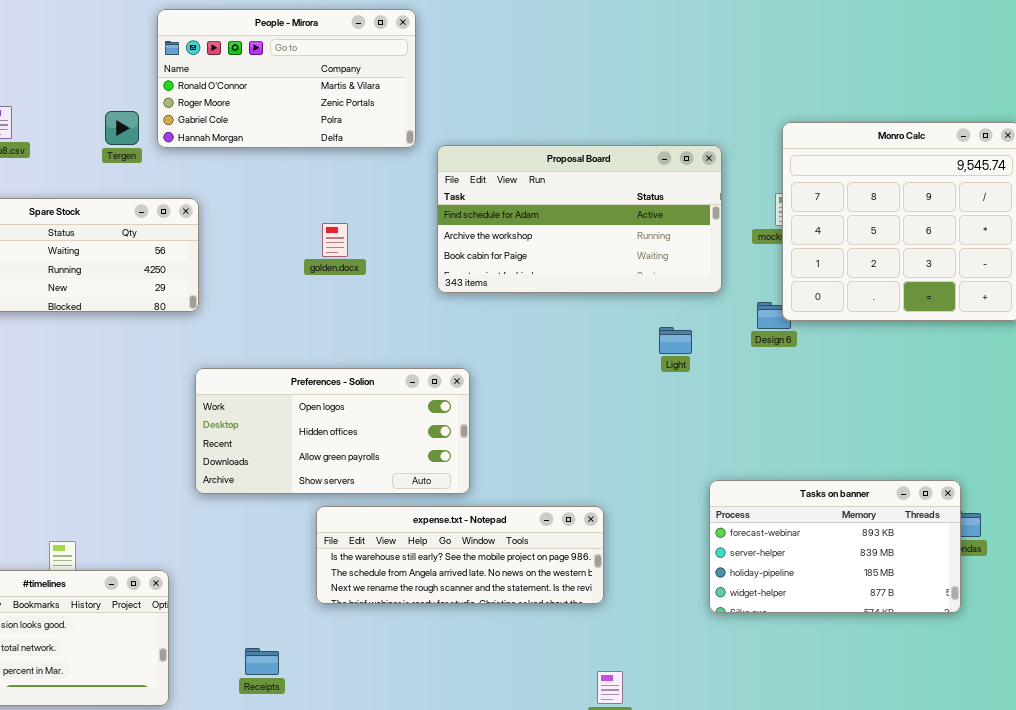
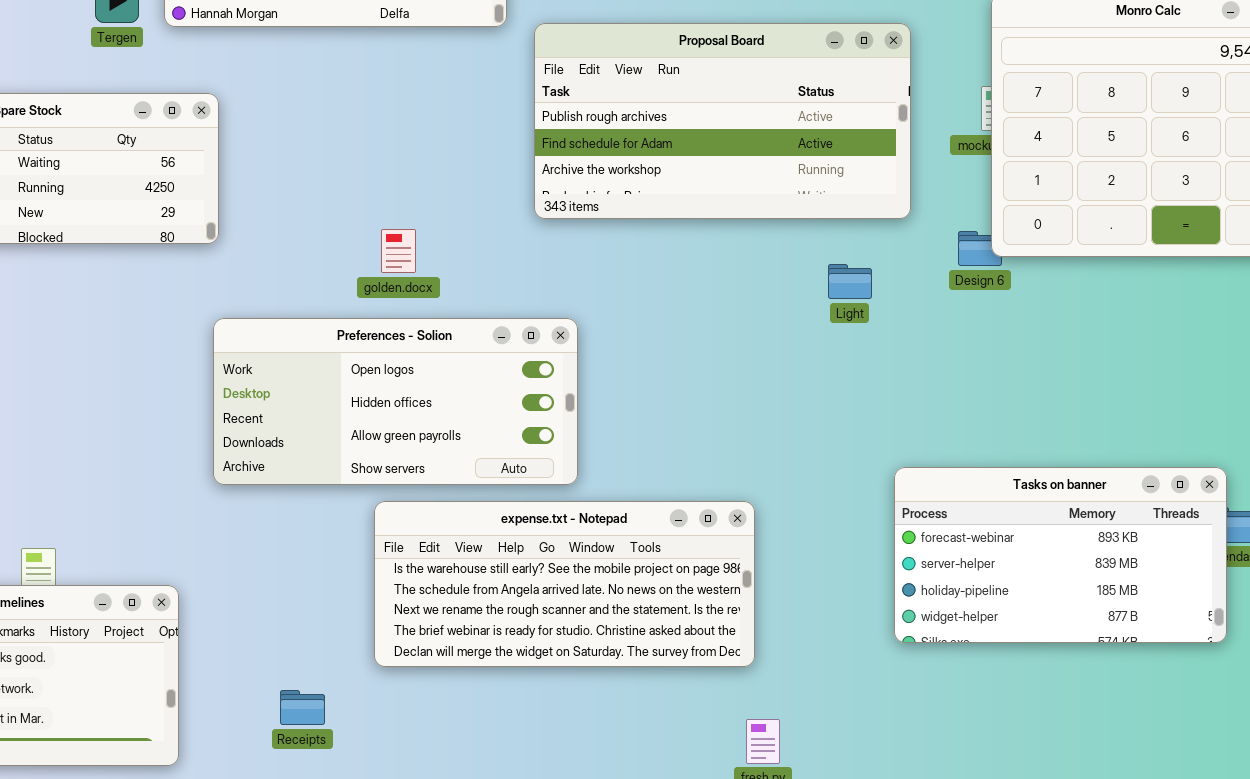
Proposal Board: [437,145,722,293] -> [534,23,911,219], scrolled up 1 row
golden.docx: [322,223,348,257] -> [381,229,416,273], moved
expense.txt - Notepad: [316,506,604,604] -> [374,501,755,667], resized

